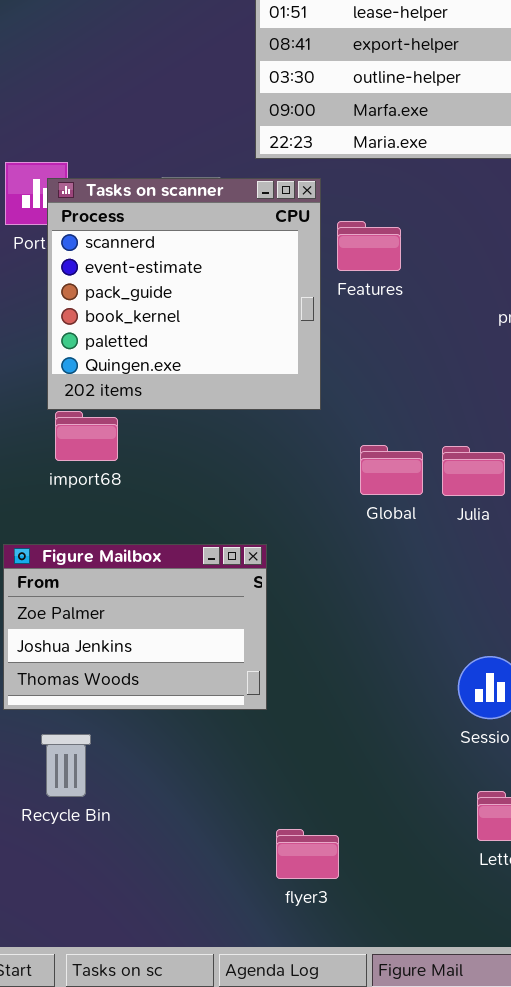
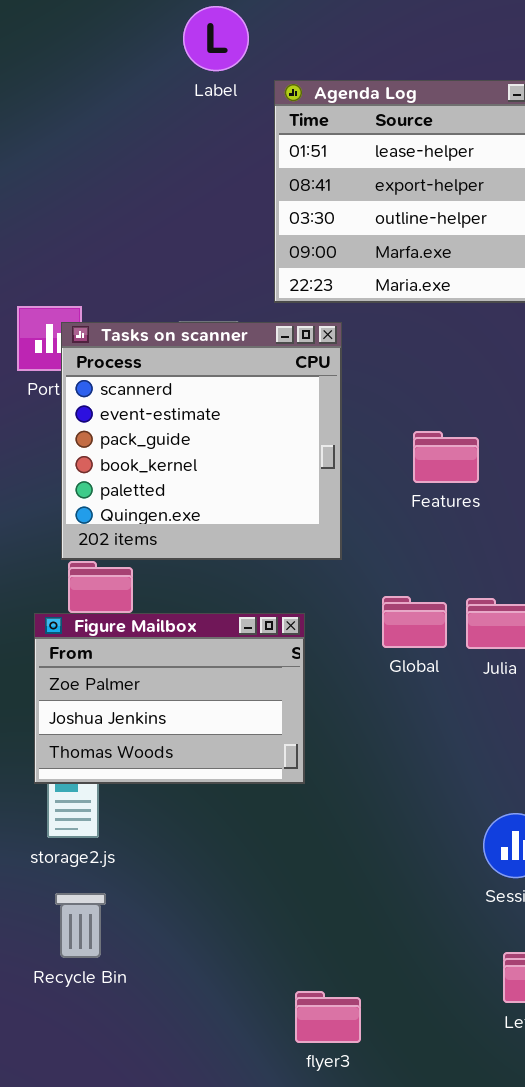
Features: [337,221,401,271] -> [413,431,479,483], moved
Figure Mailbox: [3,544,267,710] -> [34,613,305,784], moved

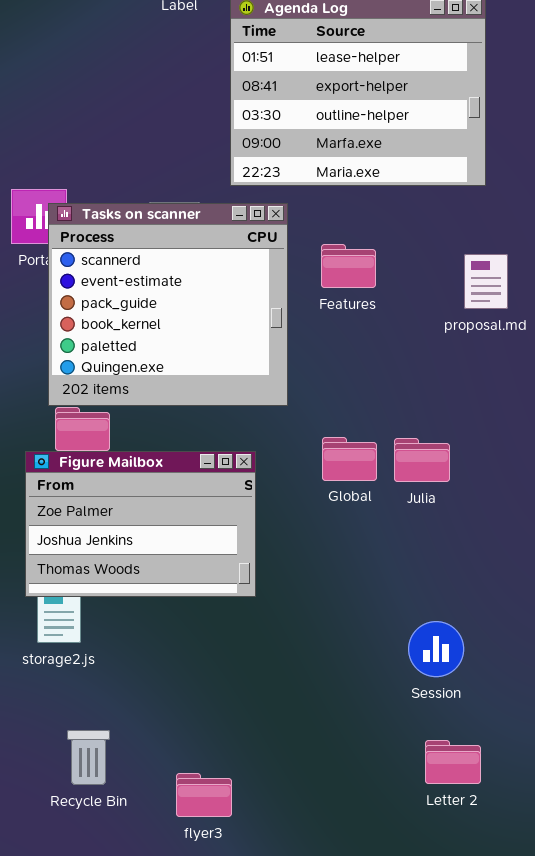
Features: [413,431,479,483] -> [321,244,376,288], moved
Recycle Bin: [55,893,106,958] -> [67,730,110,785], moved
flyer3: [295,991,361,1043] -> [176,773,232,817], moved

